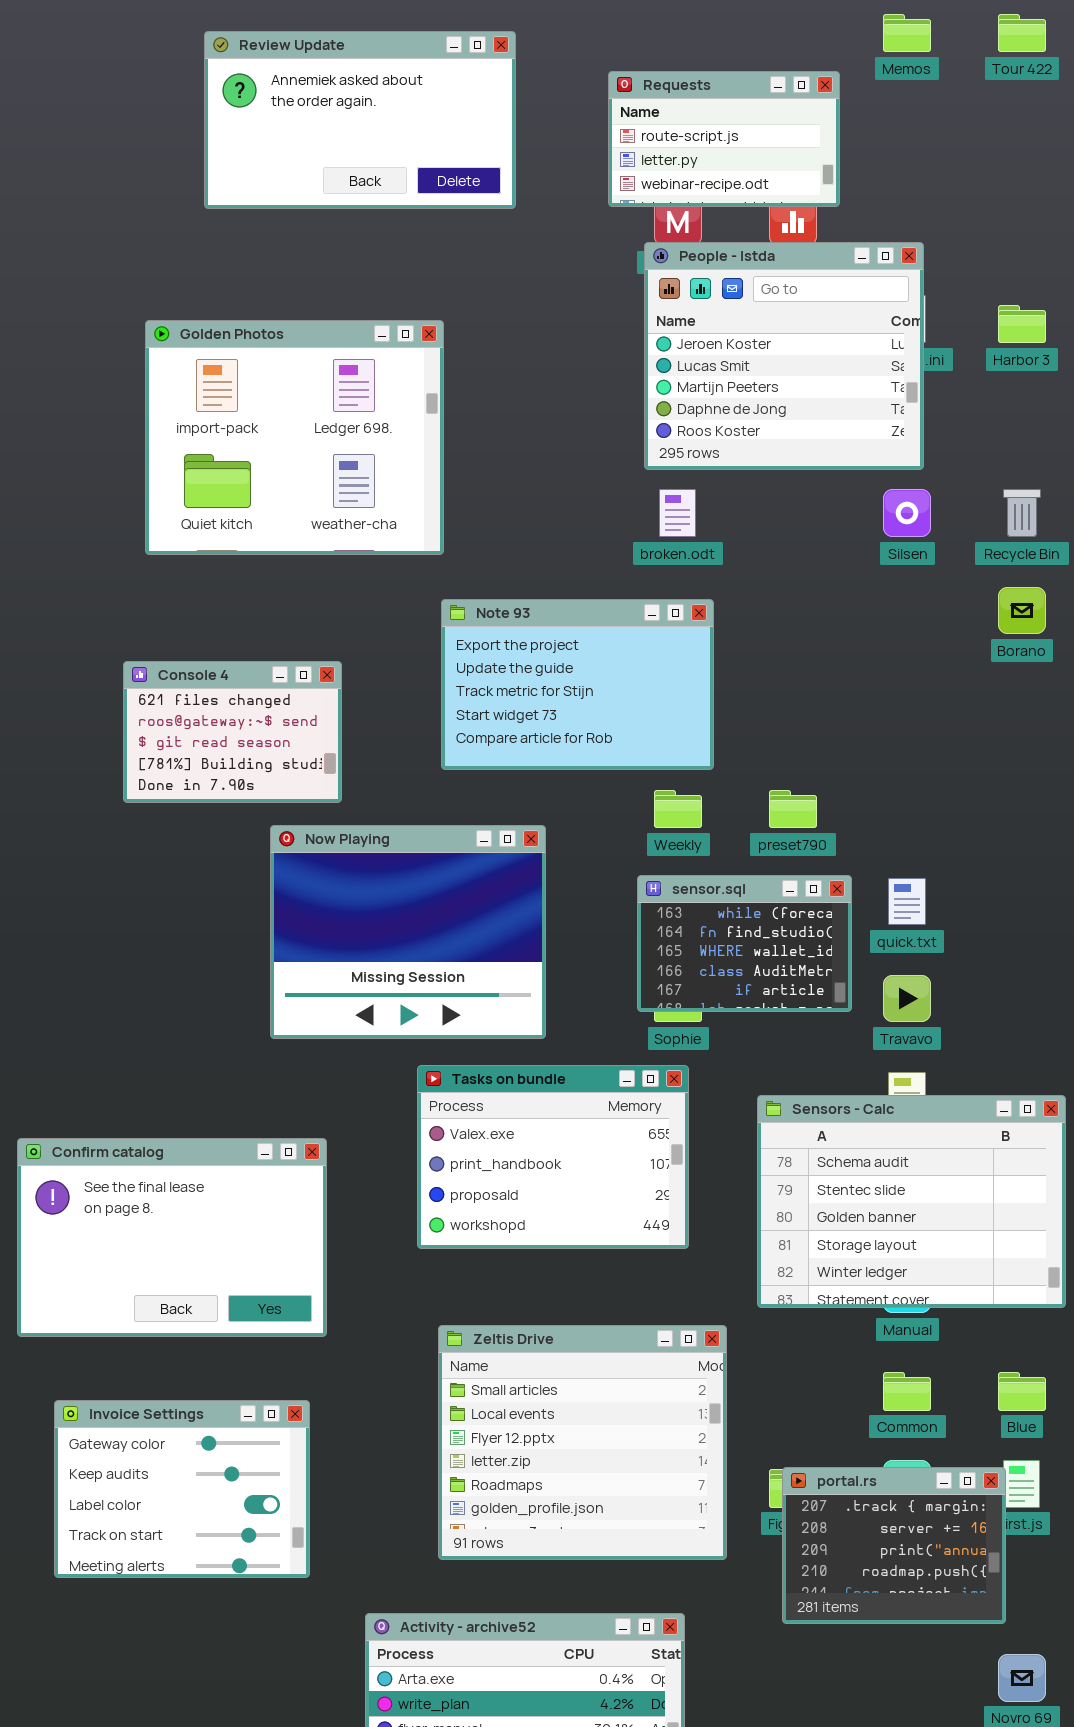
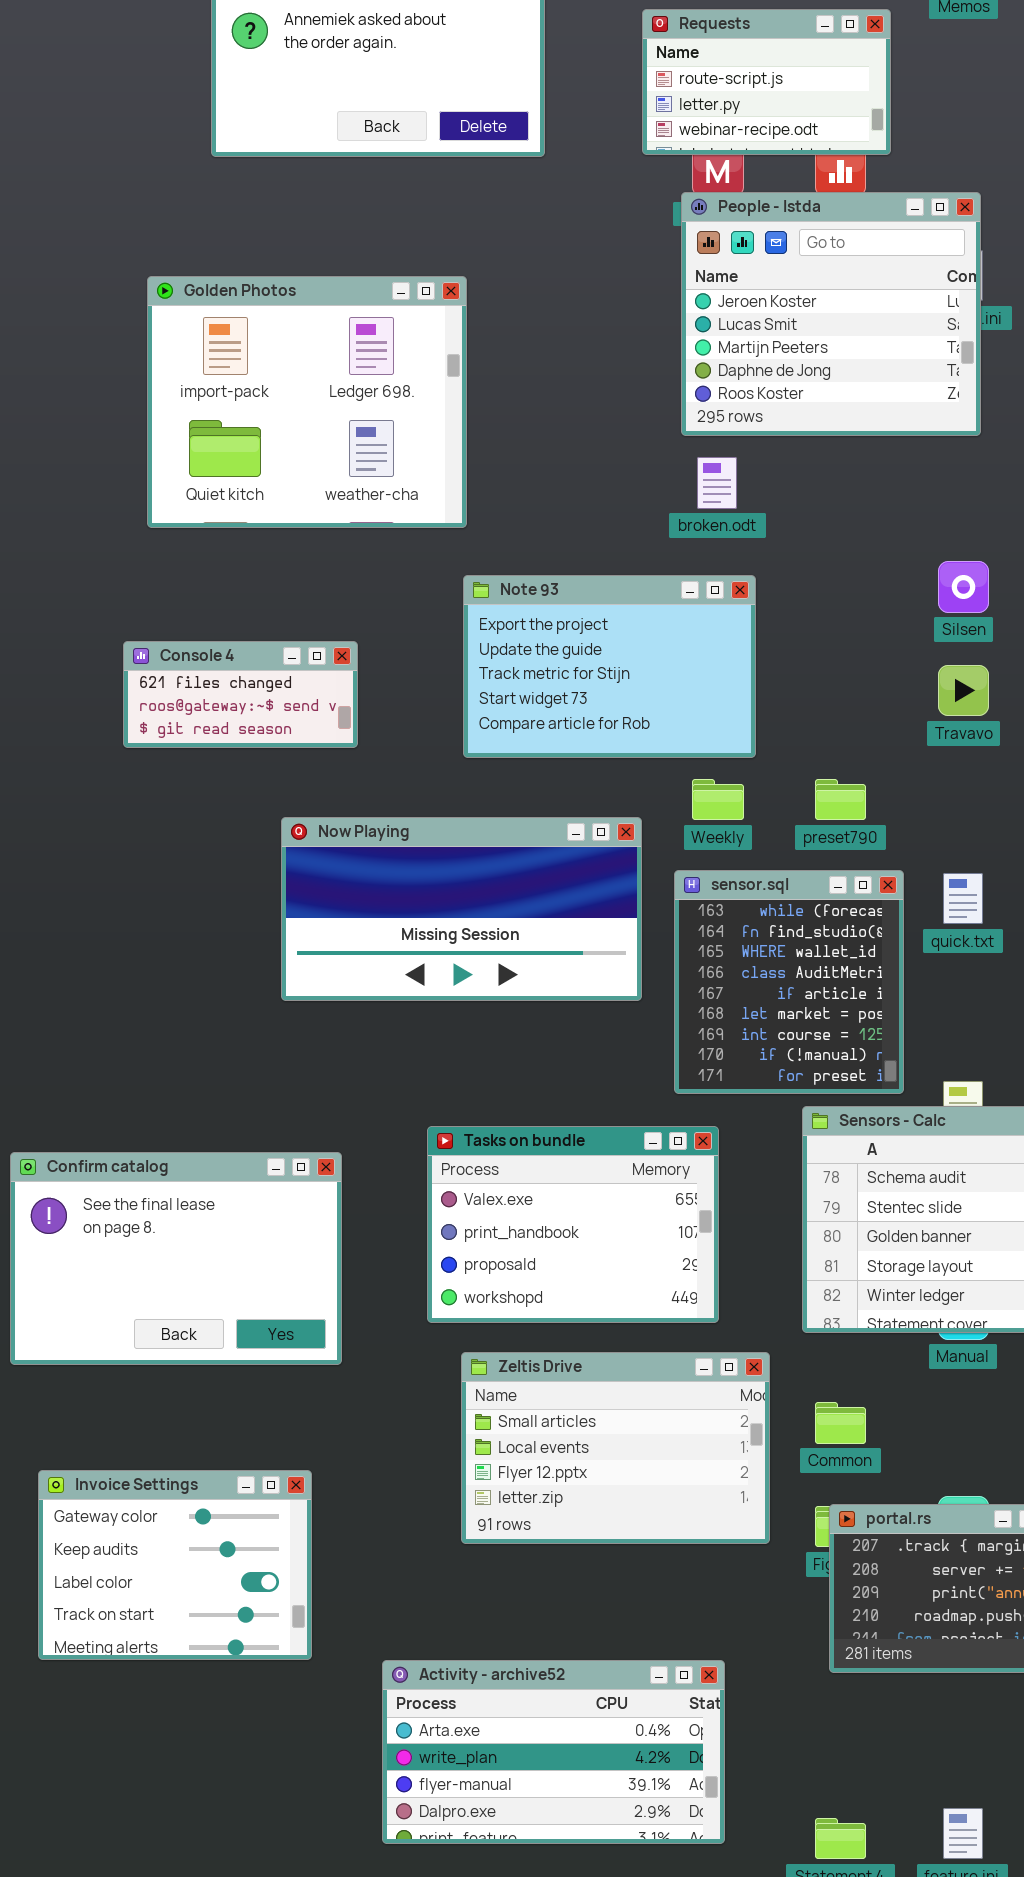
Silsen: [883,489,931,537] -> [938,561,989,613], moved
Console 4: [123,661,342,803] -> [123,641,358,748], resized
Now Playing: [270,825,546,1039] -> [281,817,642,1001], resized
sensor.sql: [637,875,852,1012] -> [674,870,904,1094], resized
Travavo: [883,975,931,1022] -> [938,665,989,716], moved
Tasks on bundle: [417,1065,689,1249] -> [427,1126,719,1323], moved
Zeltis Drive: [438,1325,727,1560] -> [461,1352,770,1544], resized
Common: [883,1372,931,1411] -> [815,1402,866,1444], moved
Invoice Settings: [54,1400,310,1578] -> [38,1470,312,1660], moved

